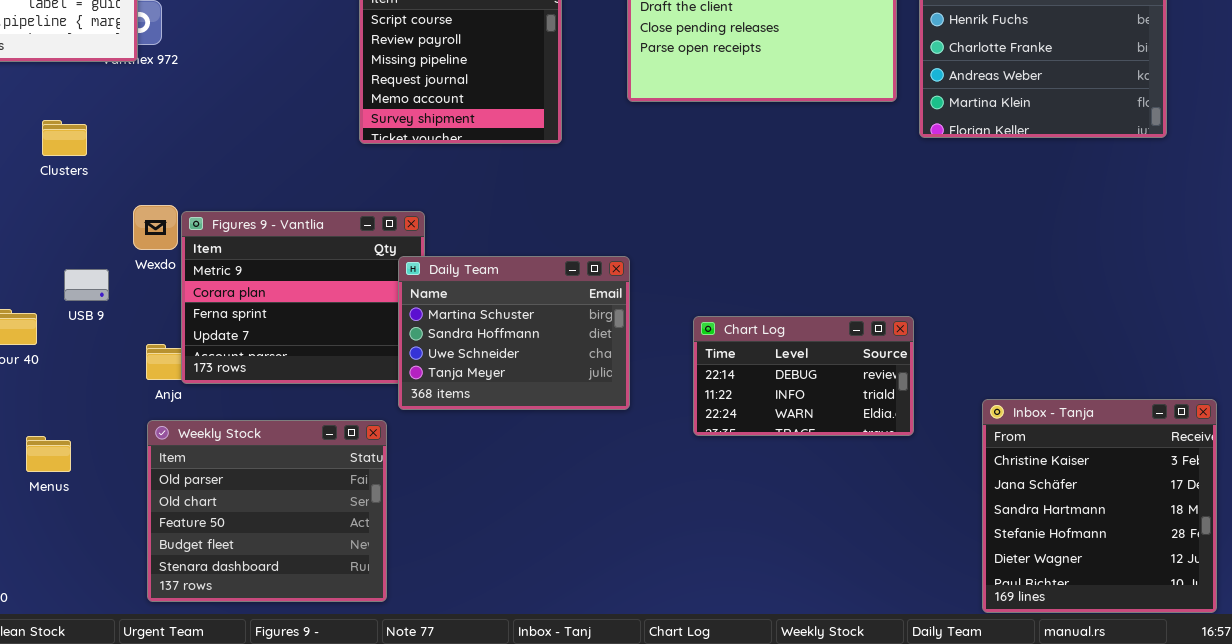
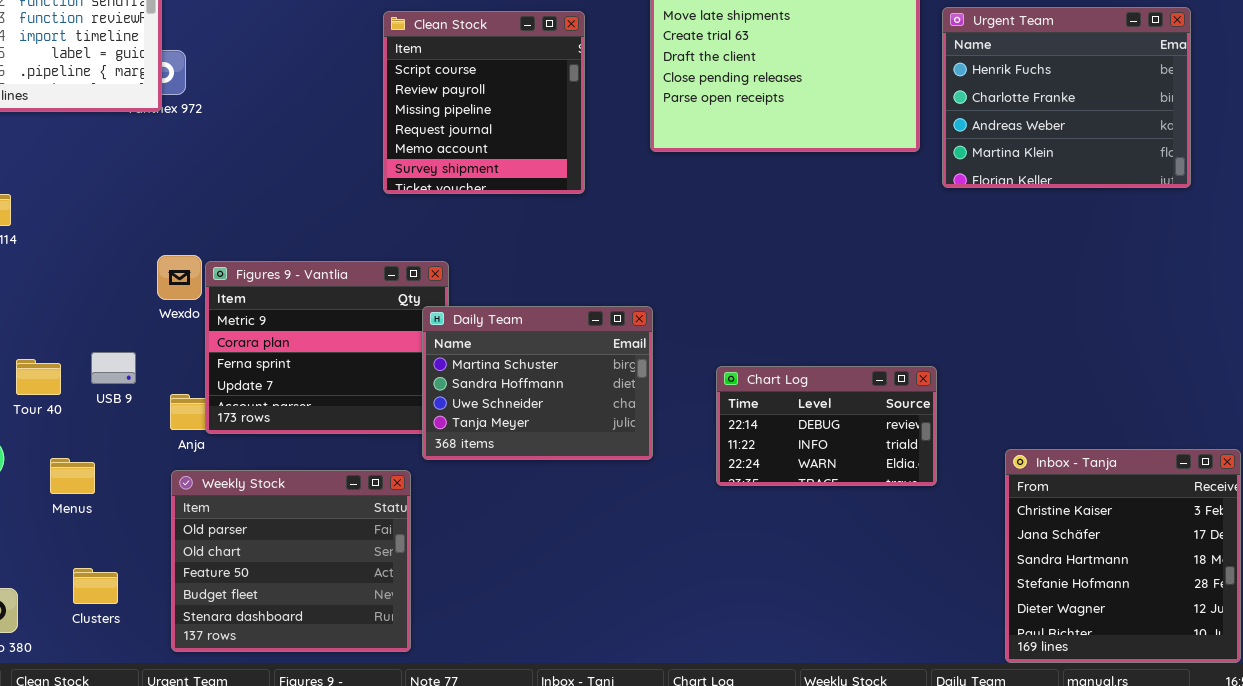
Clusters: [42,120,87,156] -> [73,568,118,604], moved
USB 9: [64,269,109,301] -> [91,352,136,384], moved
Menus: [26,436,71,472] -> [50,458,95,494], moved

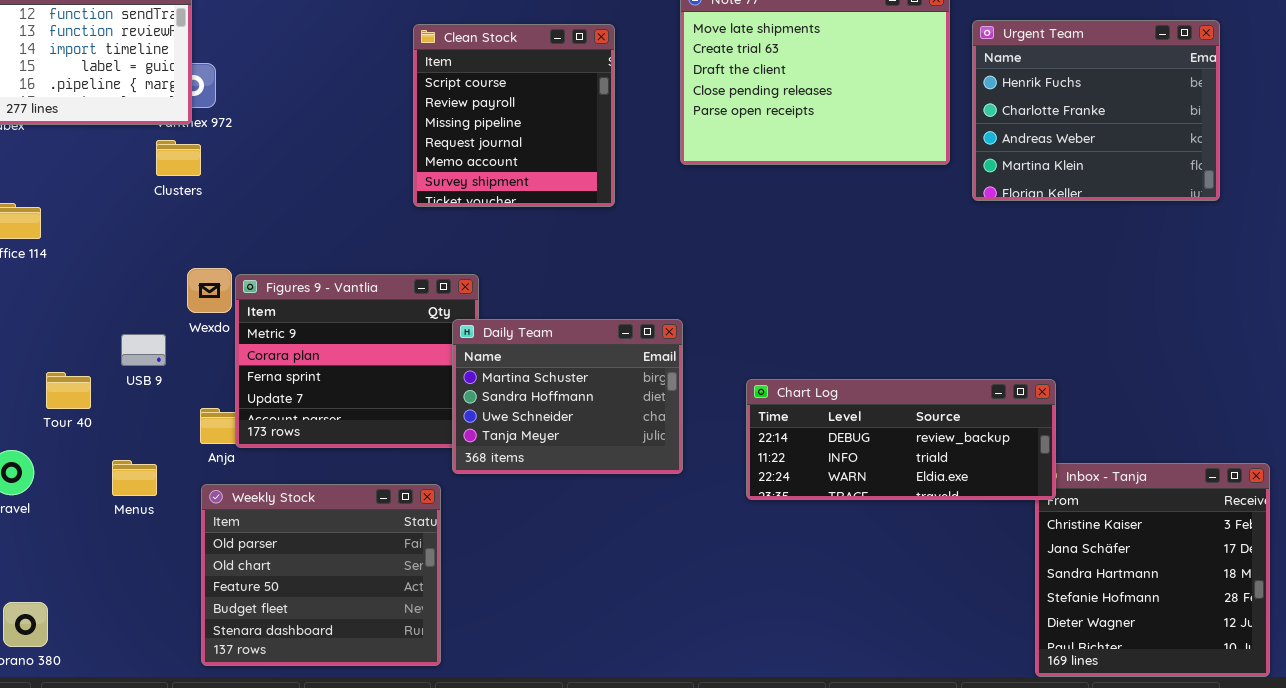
USB 9: [91,352,136,384] -> [121,334,166,366], moved
Chart Log: [716,366,937,486] -> [746,379,1056,500], resized
Menus: [50,458,95,494] -> [112,460,157,496], moved
Clusters: [73,568,118,604] -> [156,140,201,176], moved

